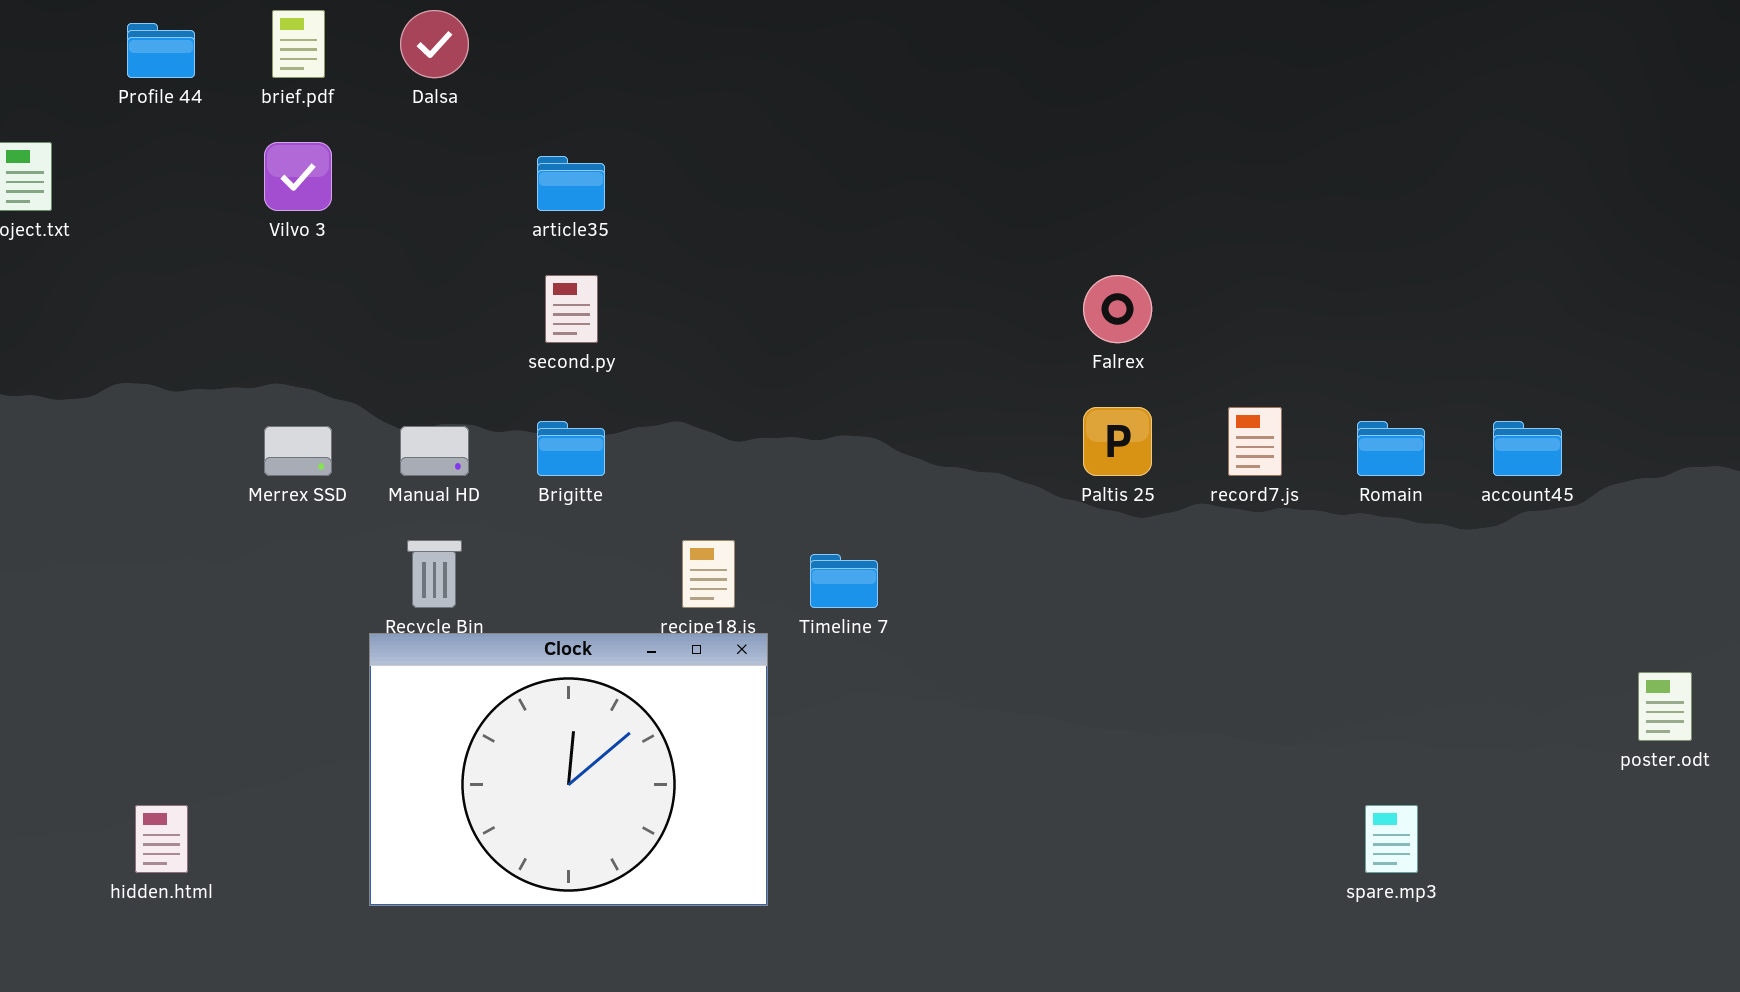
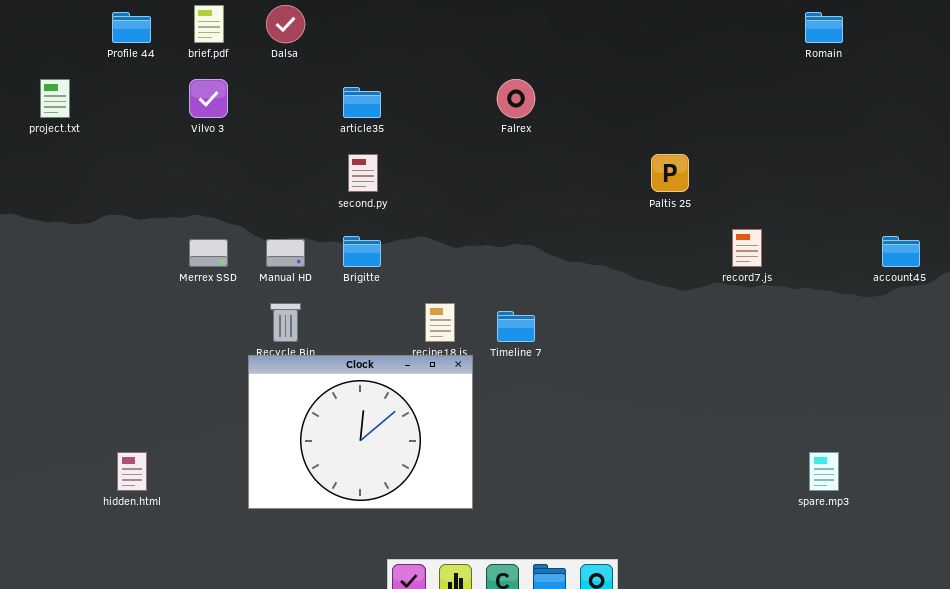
Falrex: [1083,275,1152,343] -> [497,79,535,118], moved
Paltis 25: [1083,407,1152,476] -> [651,154,689,192], moved
Romain: [1357,421,1425,476] -> [805,12,843,43], moved

